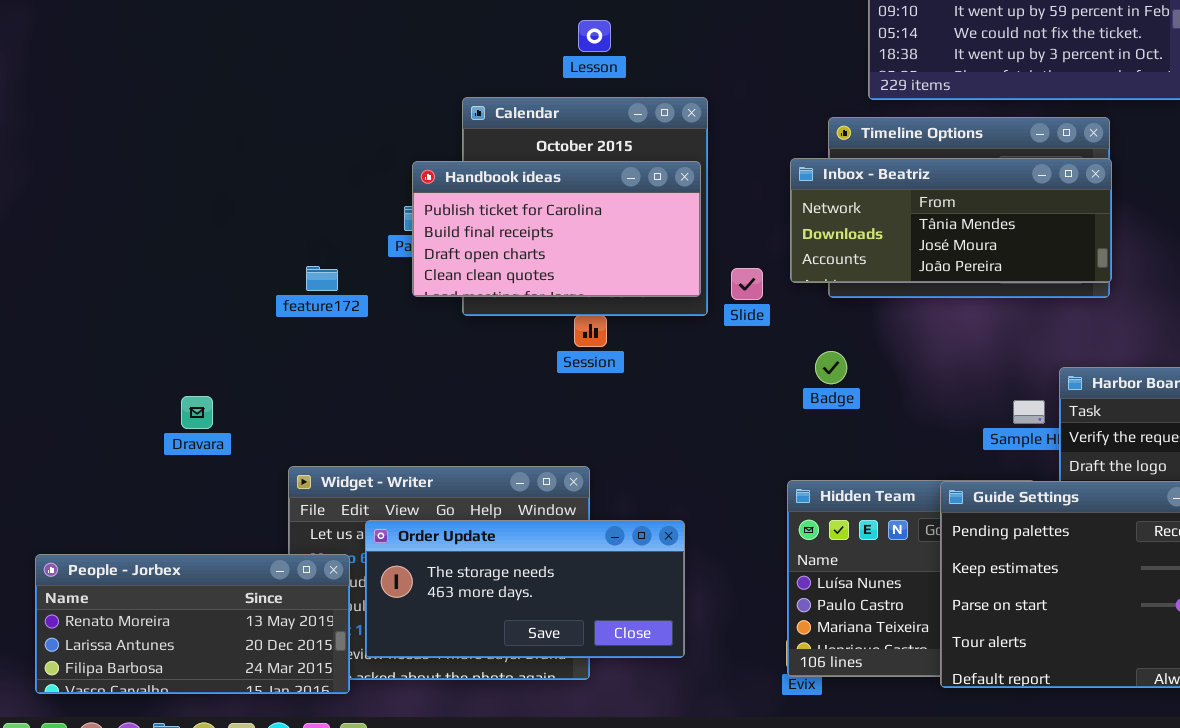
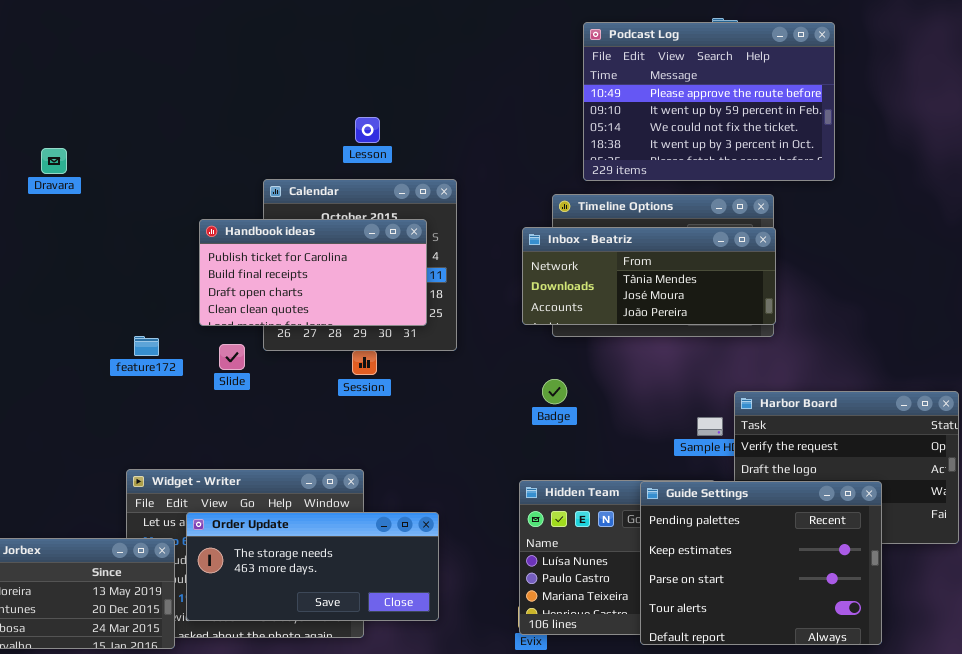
Handbook ideas: [412,161,701,297] -> [199,219,427,326], moved
feature172: [306,266,338,291] -> [134,336,159,356], moved
Slide: [731,268,763,300] -> [219,344,245,370], moved
Dravara: [181,396,213,429] -> [41,148,67,174], moved

